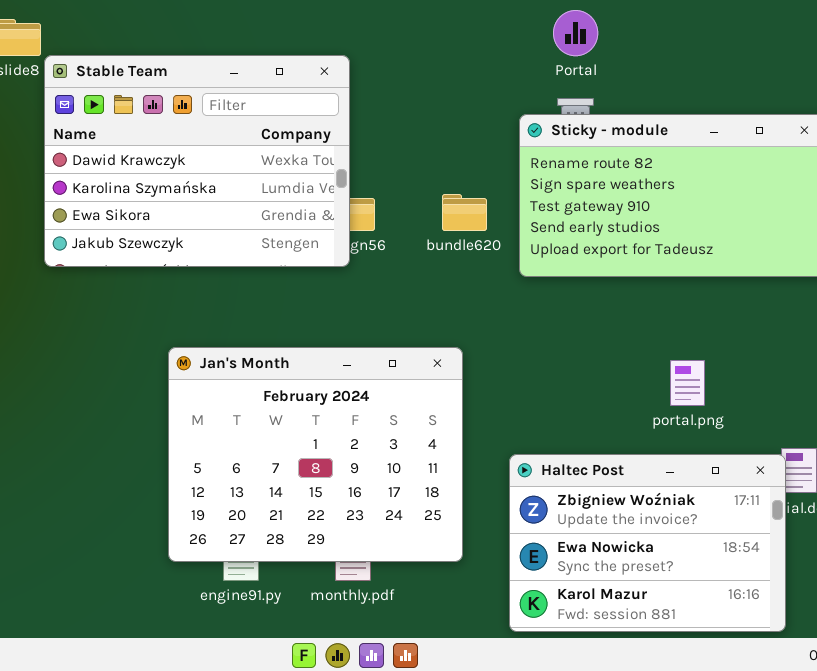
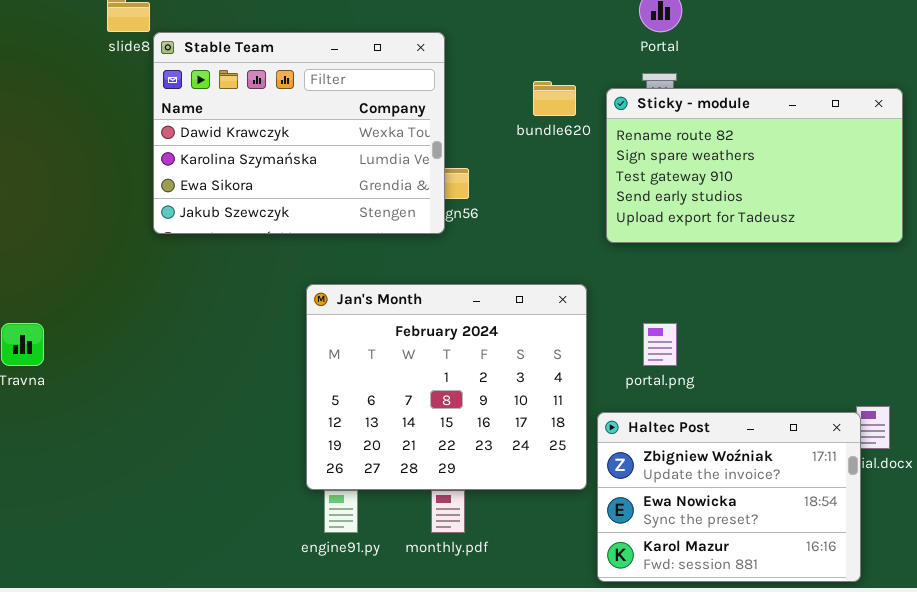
bundle620: [442,194,487,231] -> [533,81,576,116], moved
Jan's Month: [168,347,463,562] -> [306,284,587,490], moved
portal.png: [670,360,705,406] -> [643,323,677,366], moved

